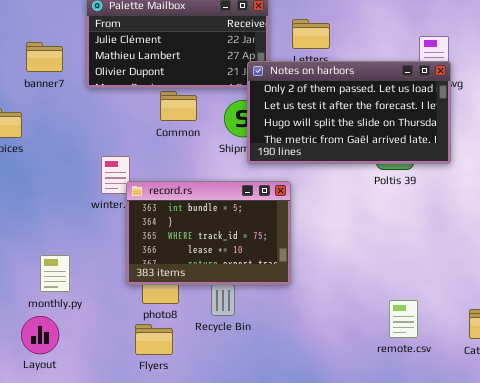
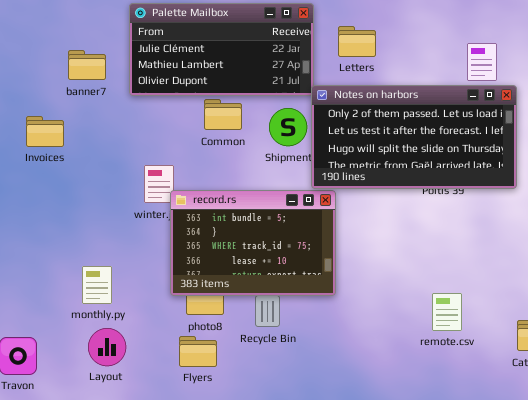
Notes on harbors: [247,61,451,164] -> [311,85,517,189], moved
remote.csv: [389,300,418,338] -> [432,293,462,331], moved
Layout: [21,316,59,354] -> [88,328,126,366], moved

